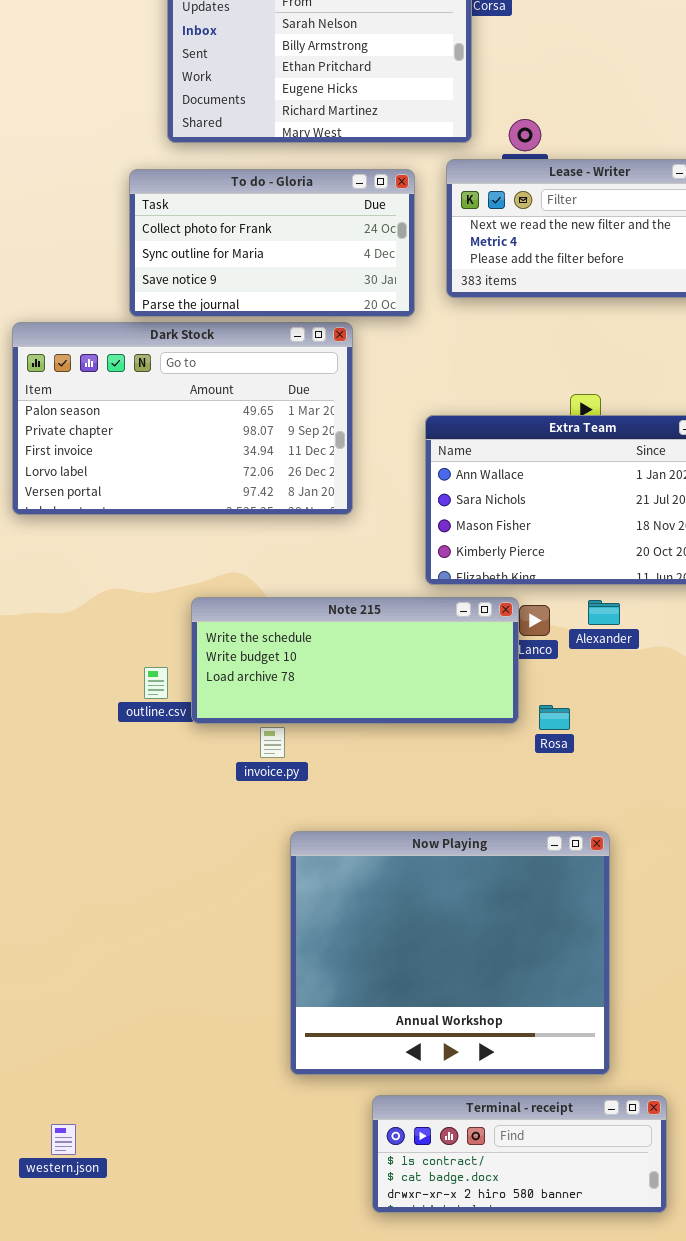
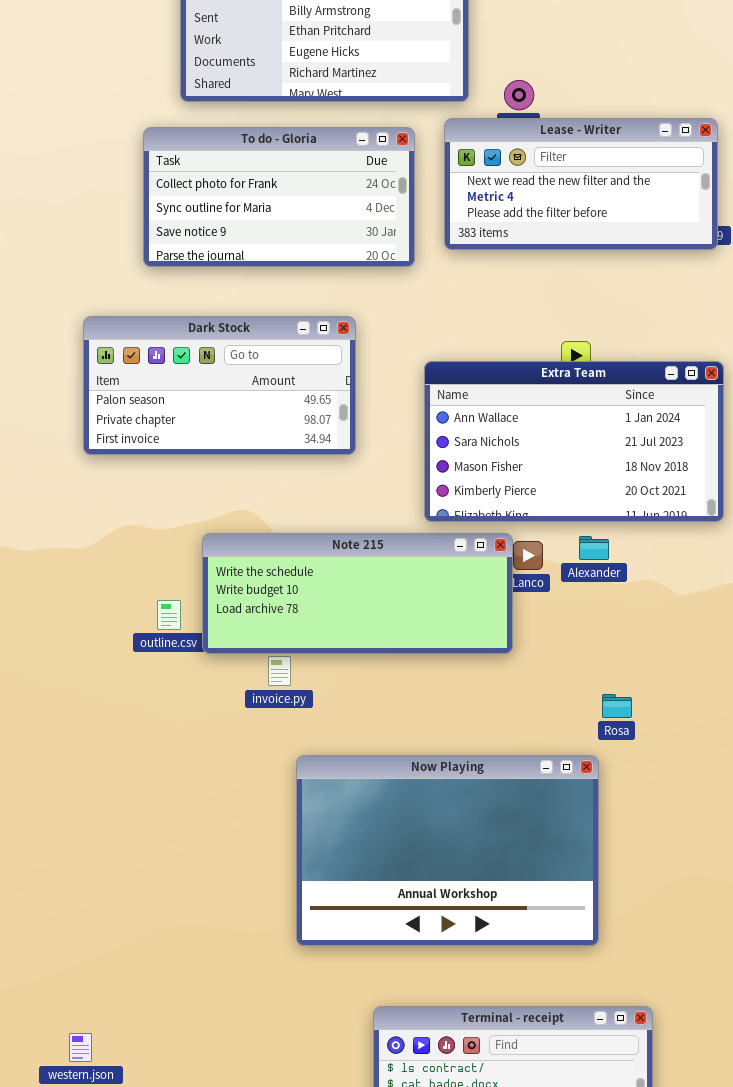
Dark Stock: [12,322,353,515] -> [83,316,356,455], resized
Rosa: [539,705,570,730] -> [602,694,632,718], moved
Now Playing: [290,831,610,1075] -> [296,755,599,946], resized

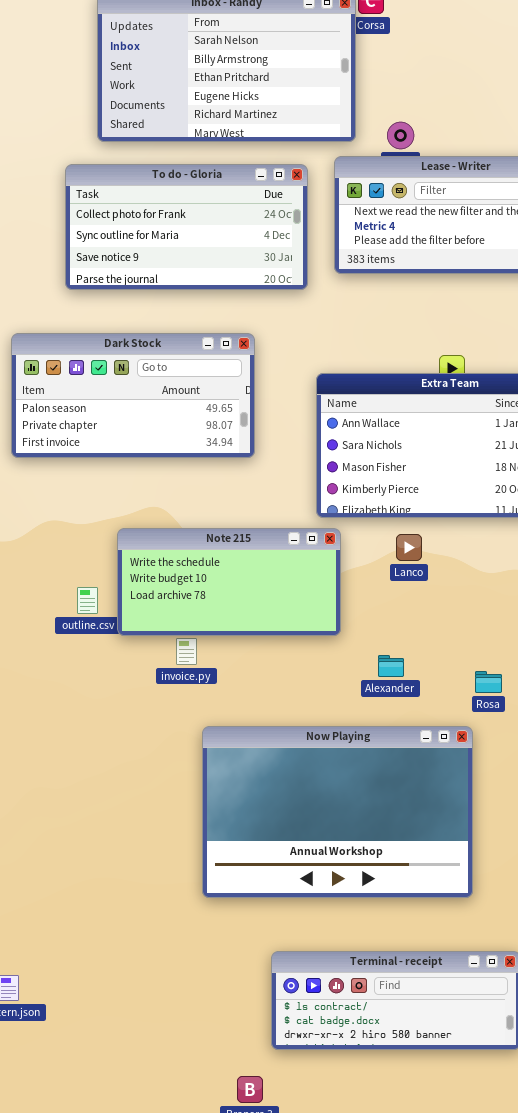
Note 215: [202,533,513,654] -> [117,528,341,636], resized
Alexander: [579,536,609,560] -> [378,655,404,677], moved

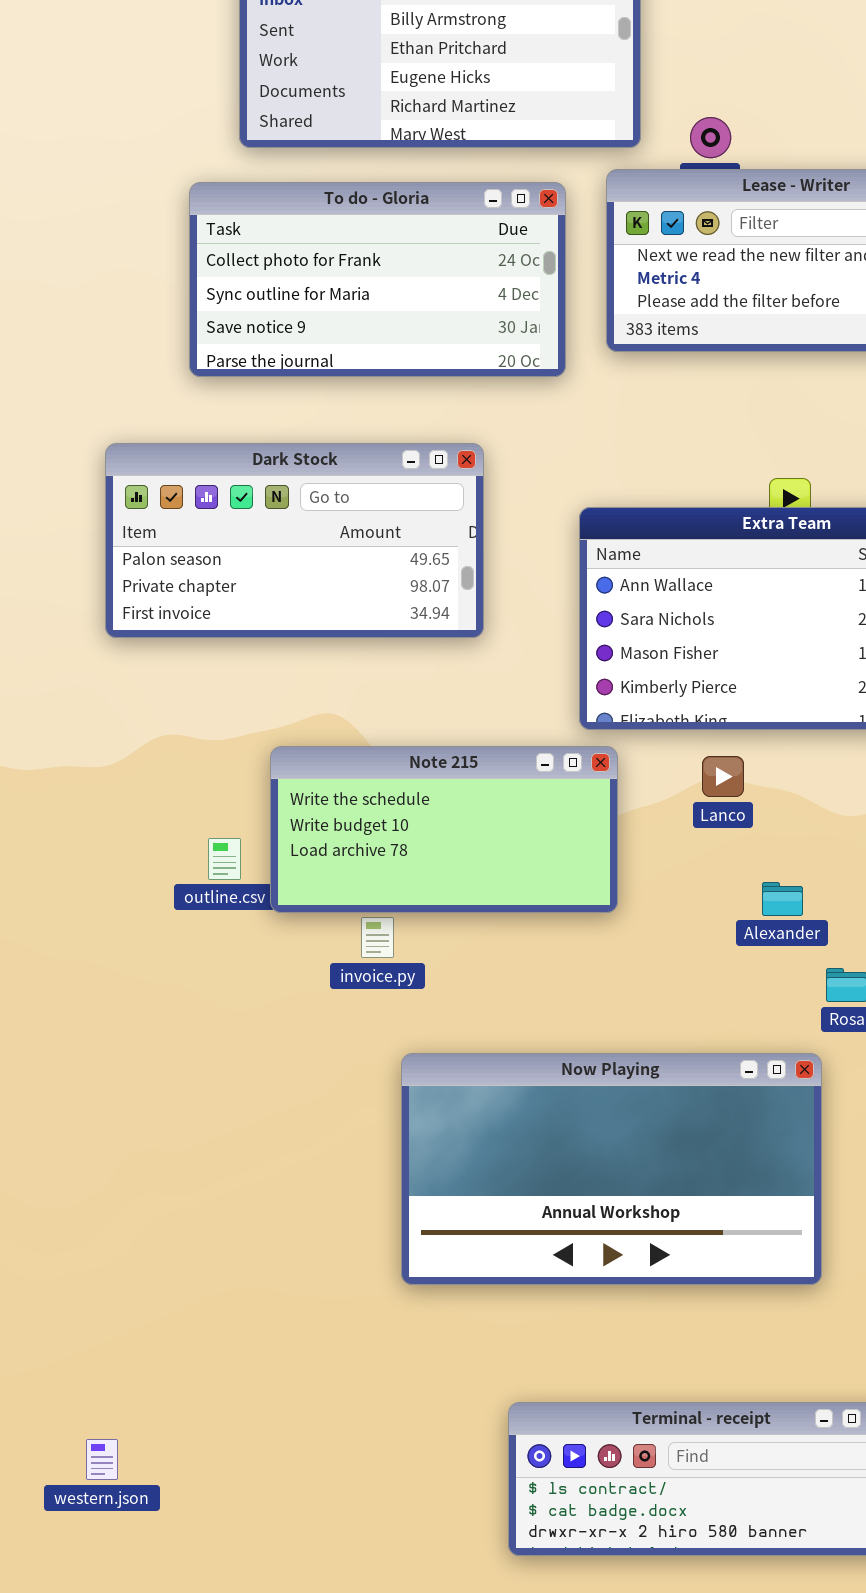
Alexander: [378,655,404,677] -> [762,882,803,916], moved
Now Playing: [202,726,473,898] -> [401,1053,822,1285], resized

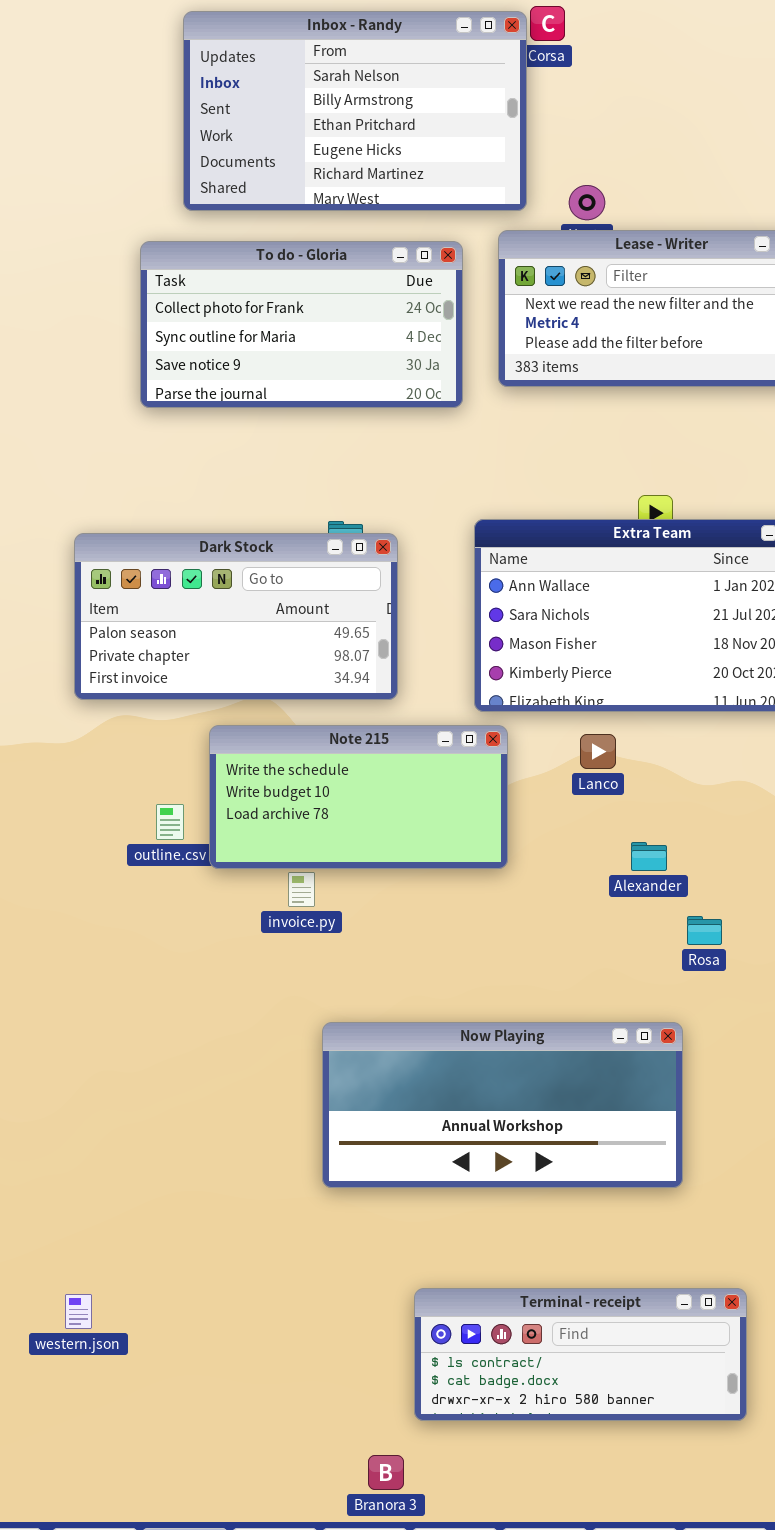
Dark Stock: [105,443,484,638] -> [74,533,398,700], moved
Now Playing: [401,1053,822,1285] -> [322,1022,683,1188], resized
western.json: [86,1439,118,1480] -> [65,1294,92,1329], moved

